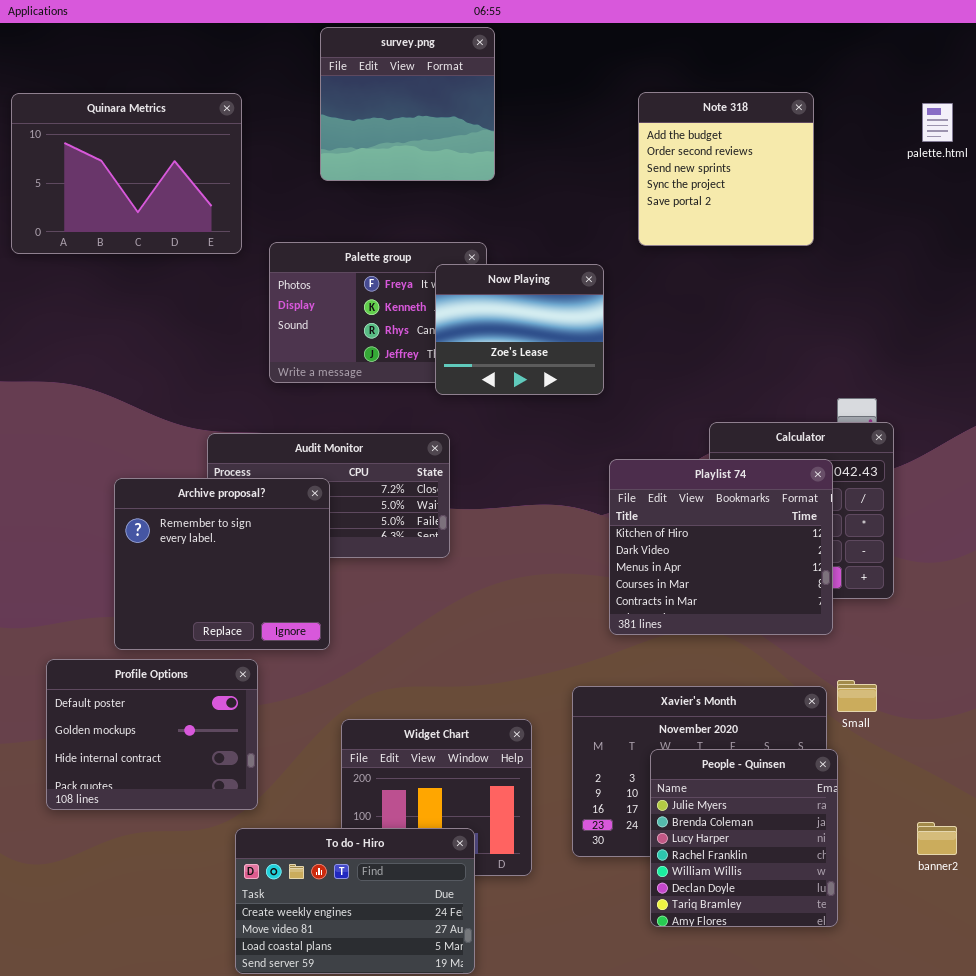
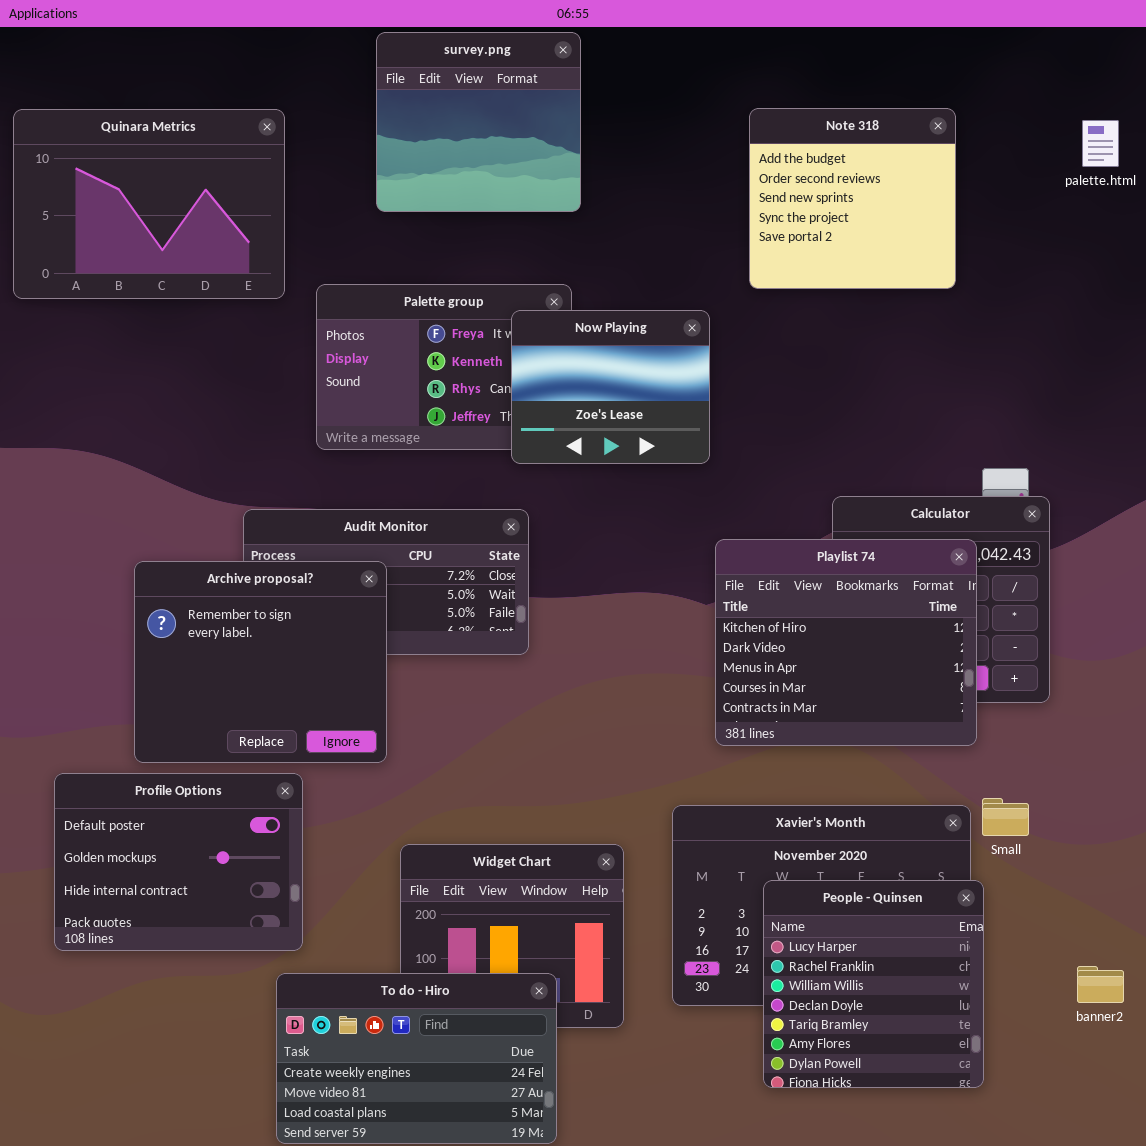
People - Quinsen: [650,749,838,927] -> [763,880,984,1088], scrolled down 2 rows

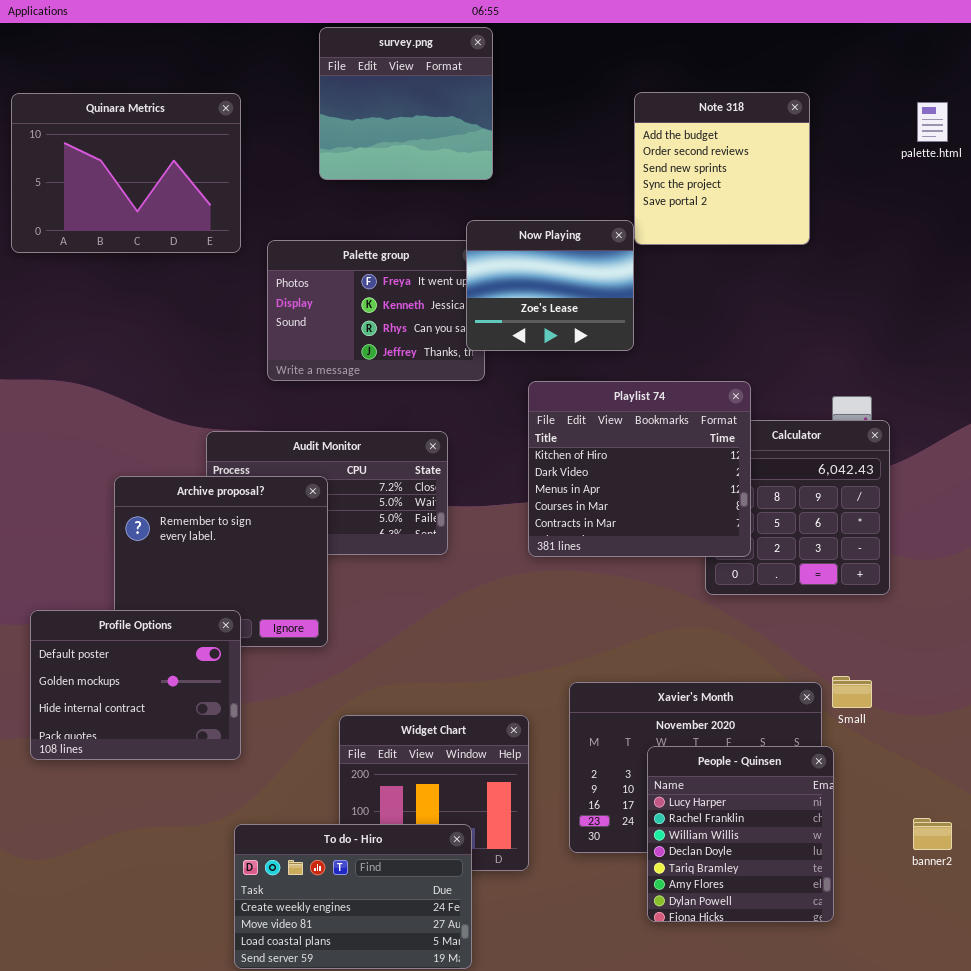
Now Playing: [511,310,710,464] -> [466,220,634,351], moved
Playlist 74: [715,539,977,746] -> [528,381,751,557], moved
Profile Options: [54,773,303,951] -> [30,610,241,760], moved

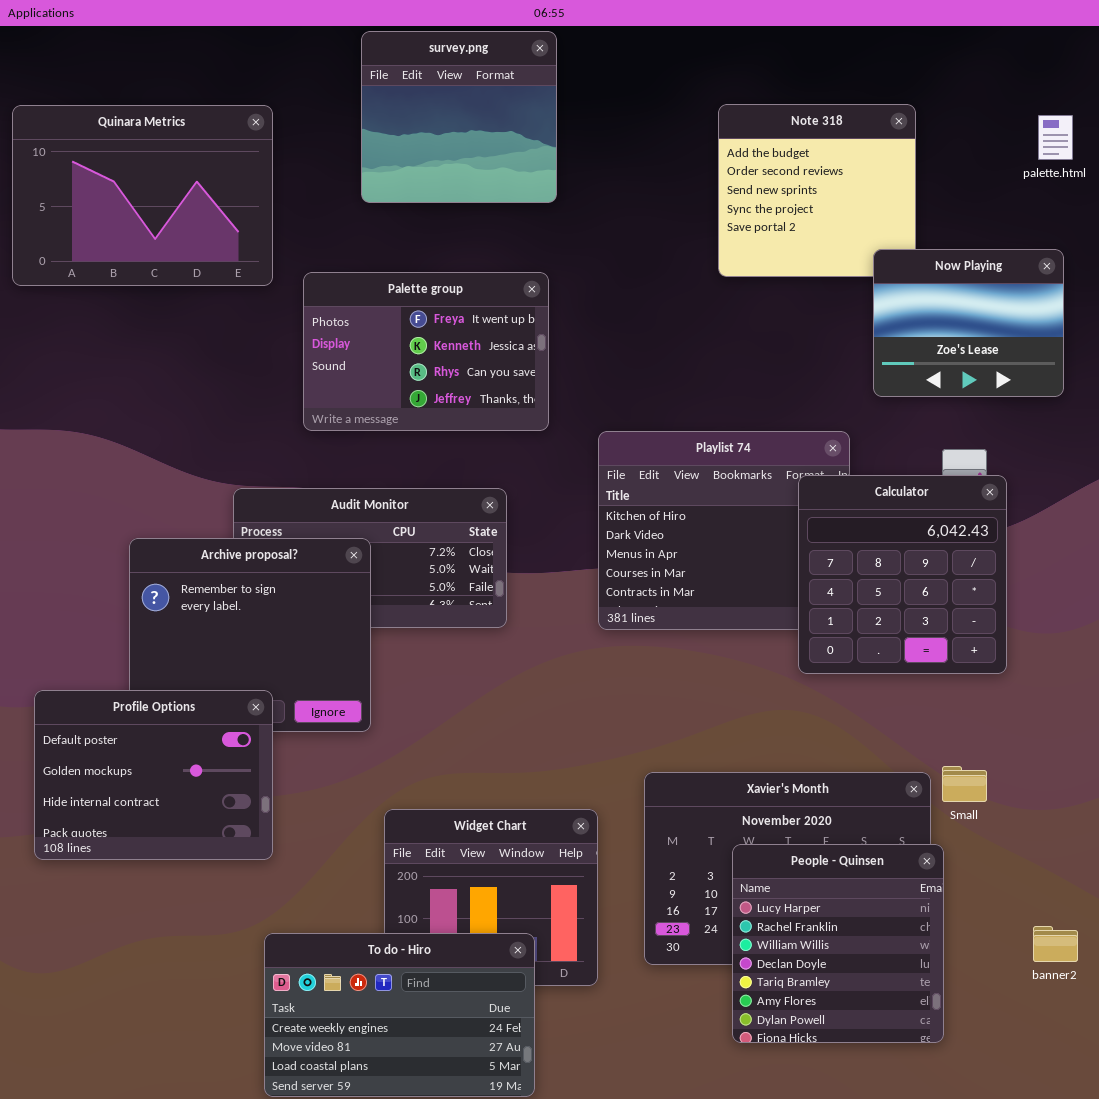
Now Playing: [466,220,634,351] -> [873,249,1064,397], moved
Calculator: [705,420,890,595] -> [798,475,1007,674], raised

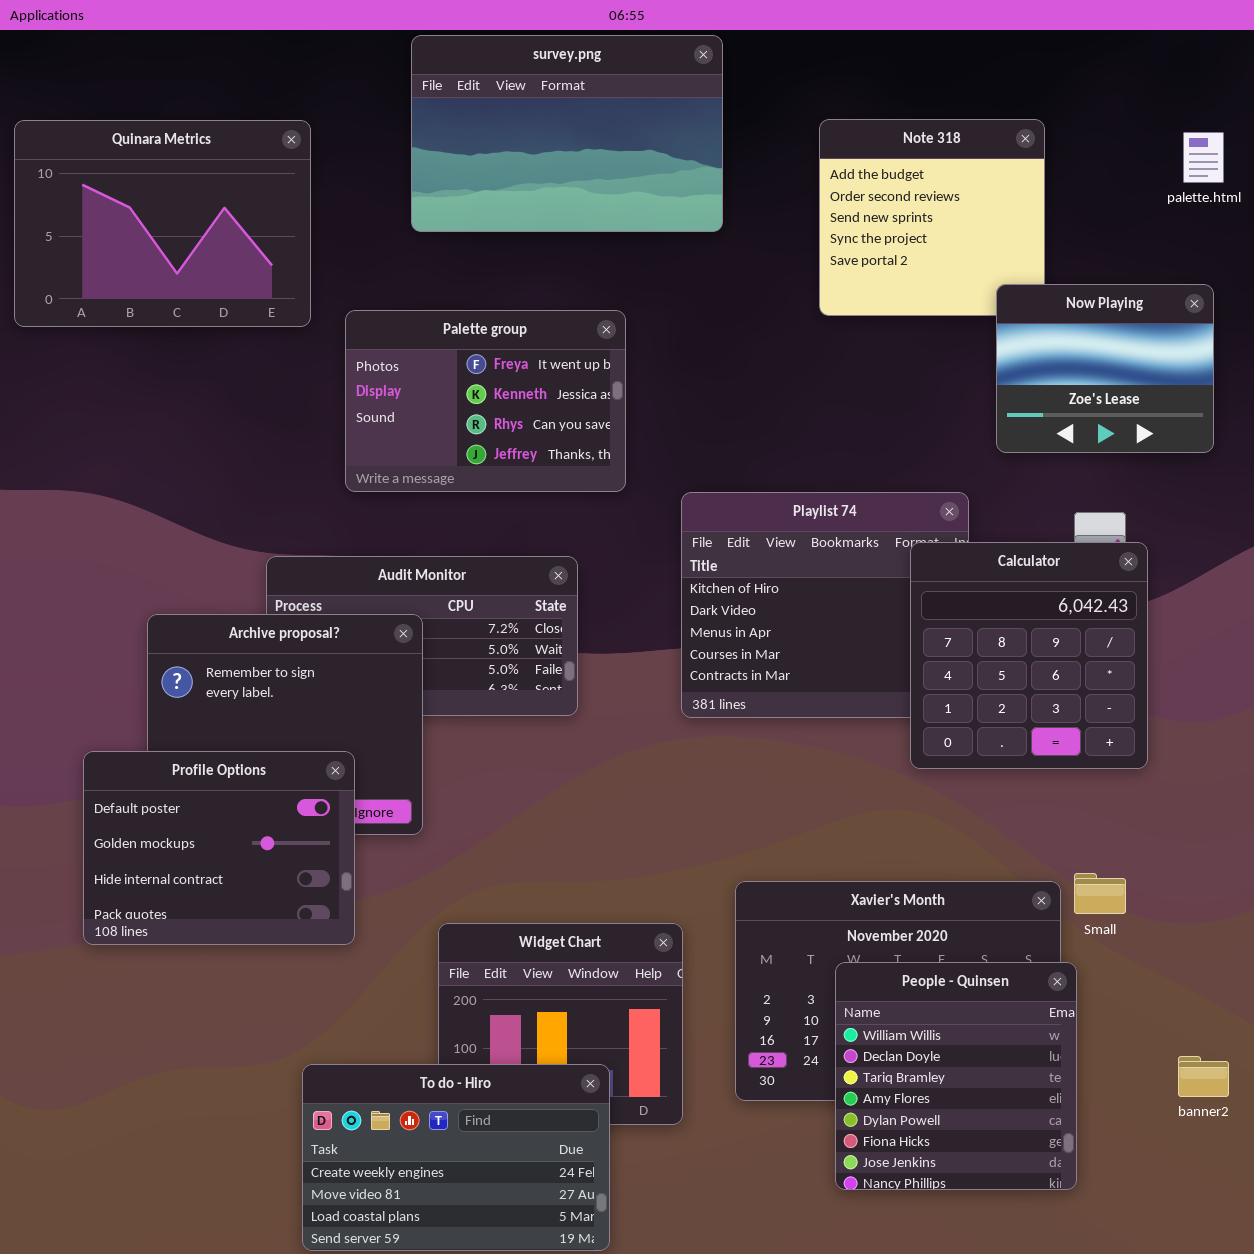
survey.png: [361,31,557,203] -> [411,35,723,232], resized
Profile Options: [34,690,273,860] -> [83,751,355,945], moved
People - Quinsen: [732,844,944,1043] -> [835,962,1077,1190], scrolled down 2 rows

